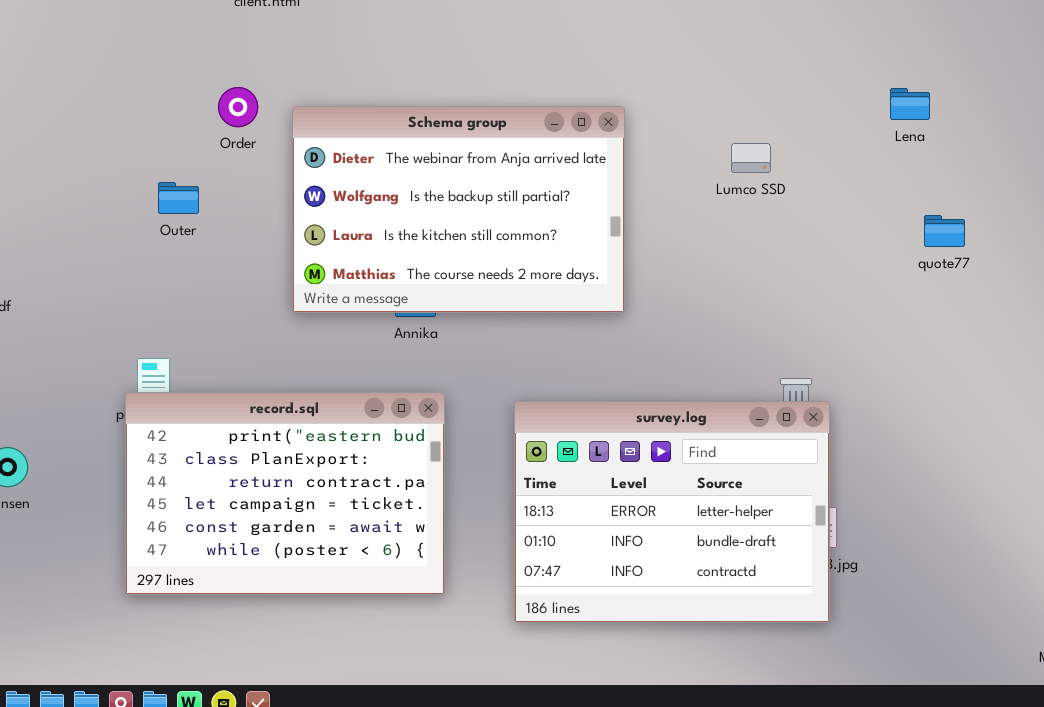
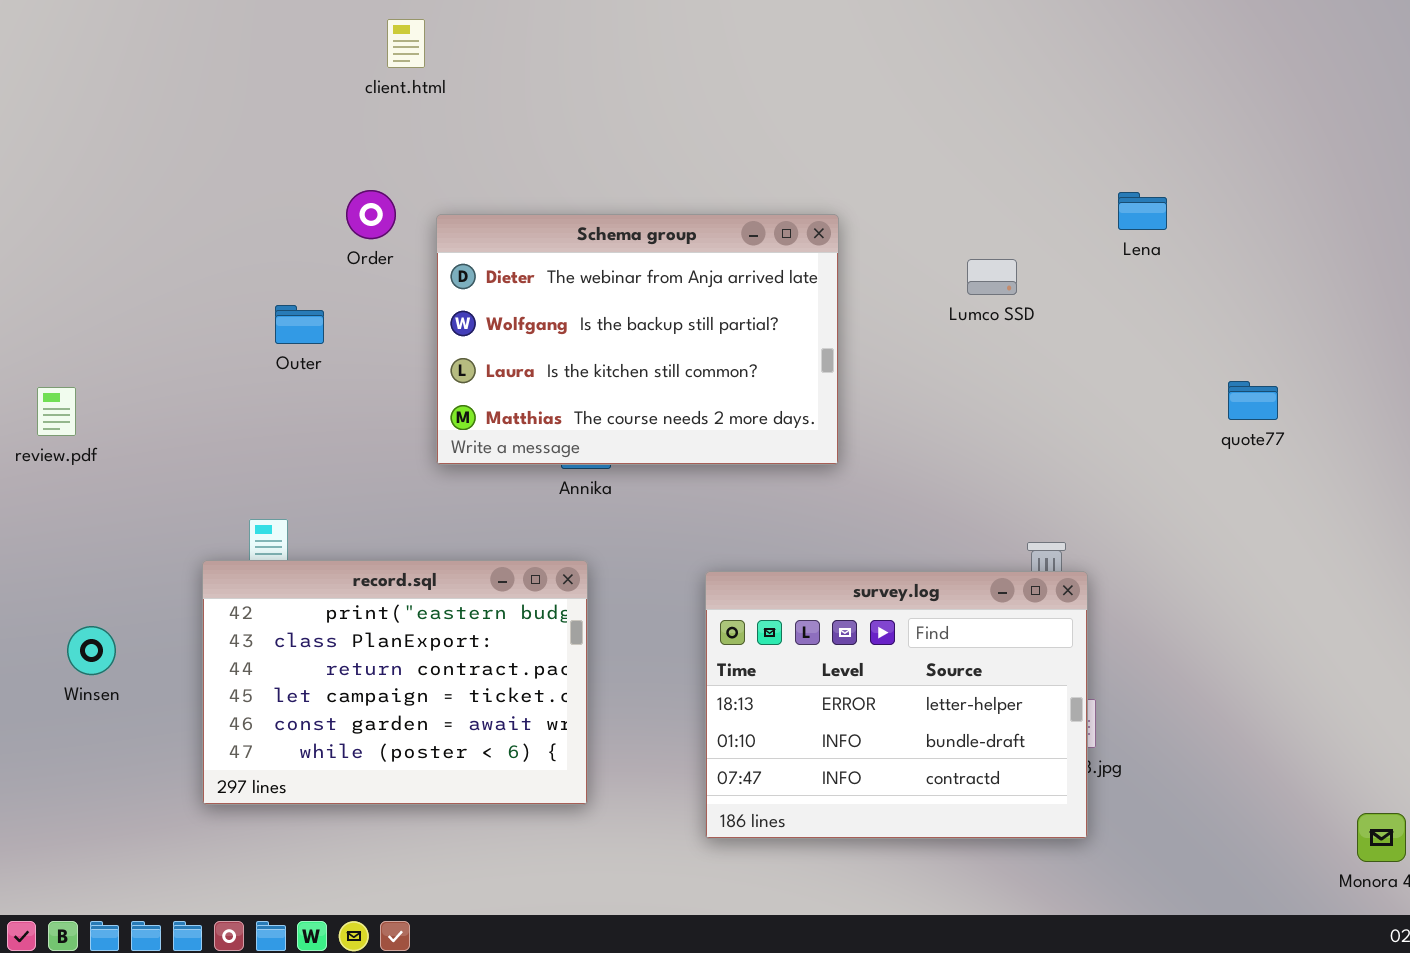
Lena: [890,88,930,120] -> [1118,192,1167,230], moved
quote77: [924,215,965,247] -> [1228,381,1278,420], moved
record.sql: [125,392,445,595] -> [202,560,588,805], moved

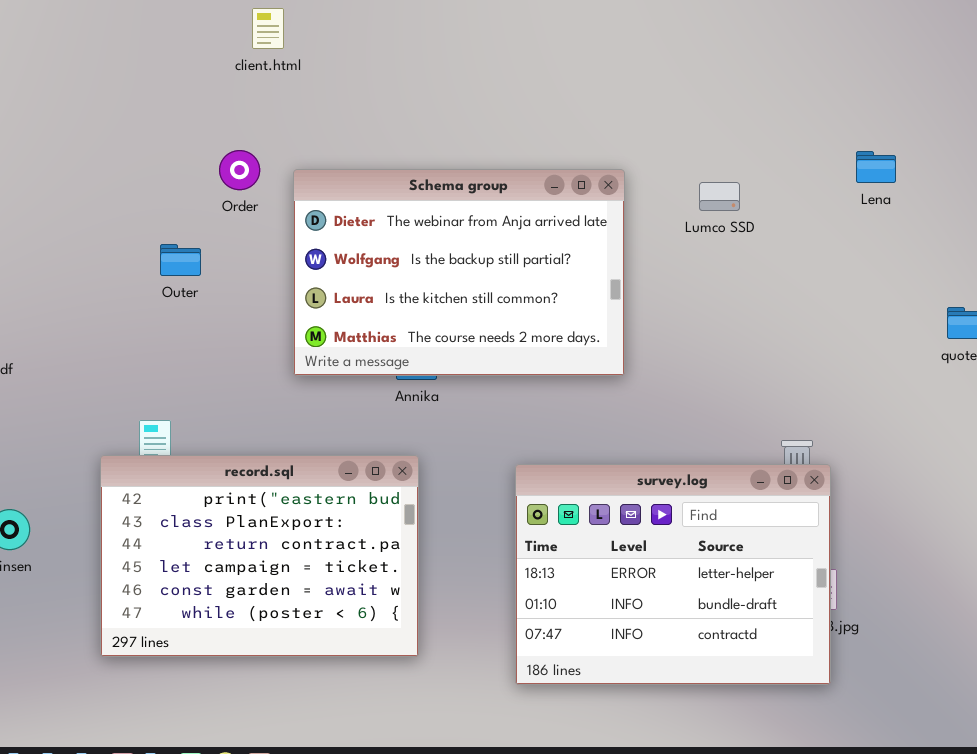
Lumco SSD: [967,259,1017,295] -> [699,182,740,211], moved

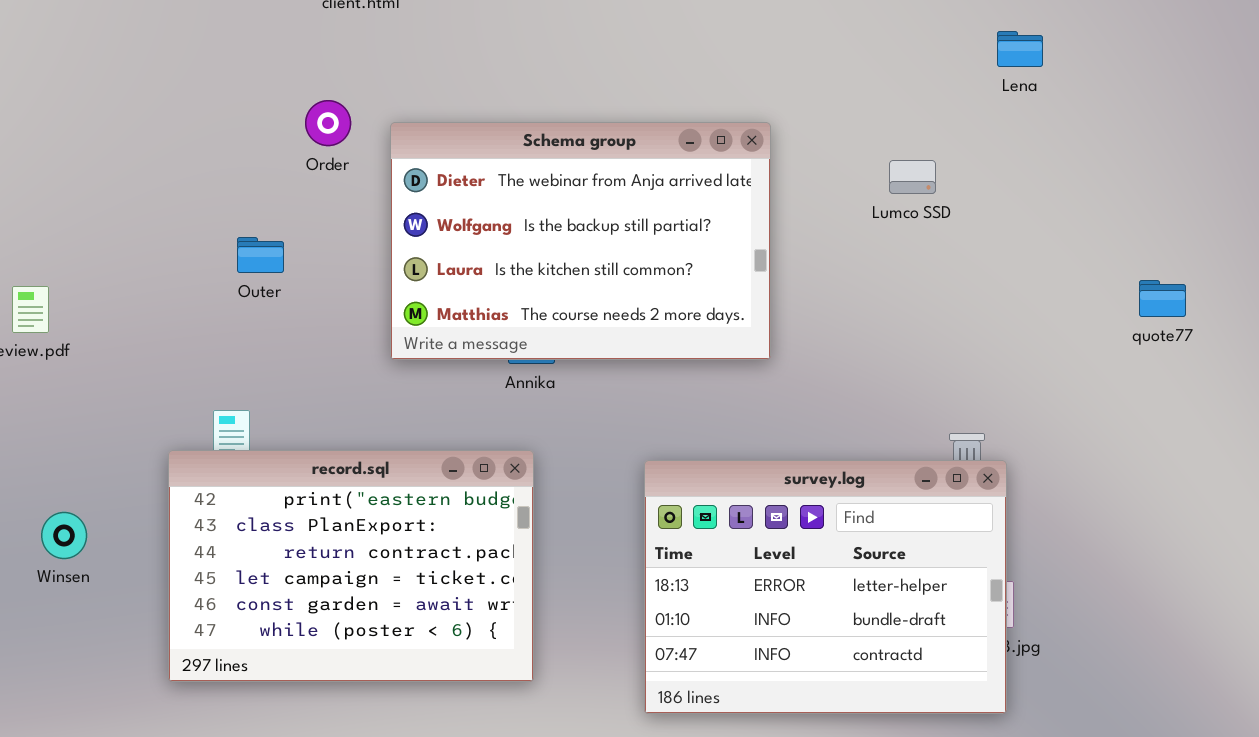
Lena: [856,151,896,183] -> [997,31,1043,67], moved
Lumco SSD: [699,182,740,211] -> [889,160,936,194], moved
Outer: [160,244,201,276] -> [237,237,284,273], moved

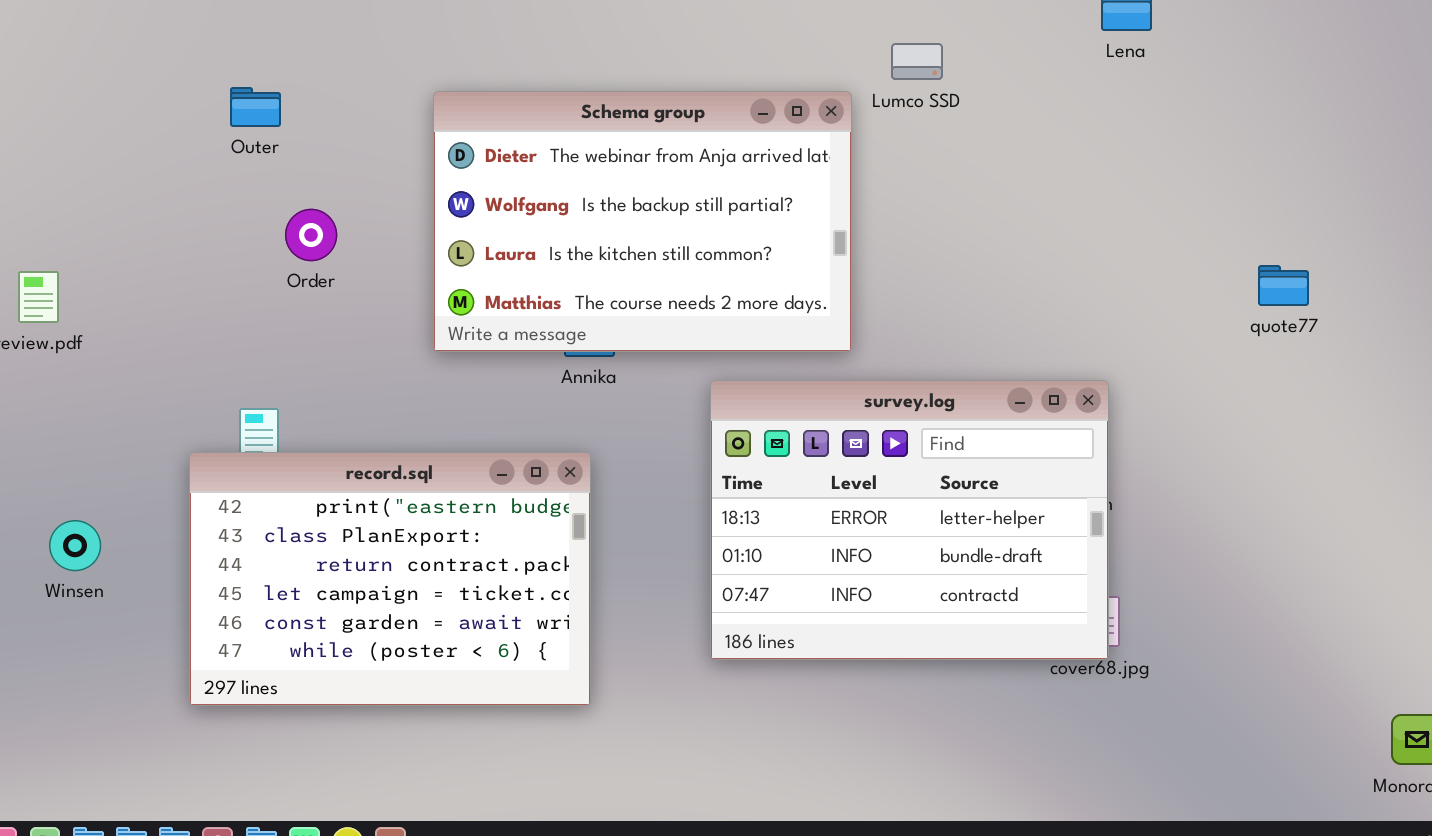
Order: [305,100,351,146] -> [285,209,337,261], moved
Lumco SSD: [889,160,936,194] -> [891,43,943,80], moved
Outer: [237,237,284,273] -> [230,87,281,127], moved
survey.log: [644,460,1007,714] -> [710,380,1109,660], moved

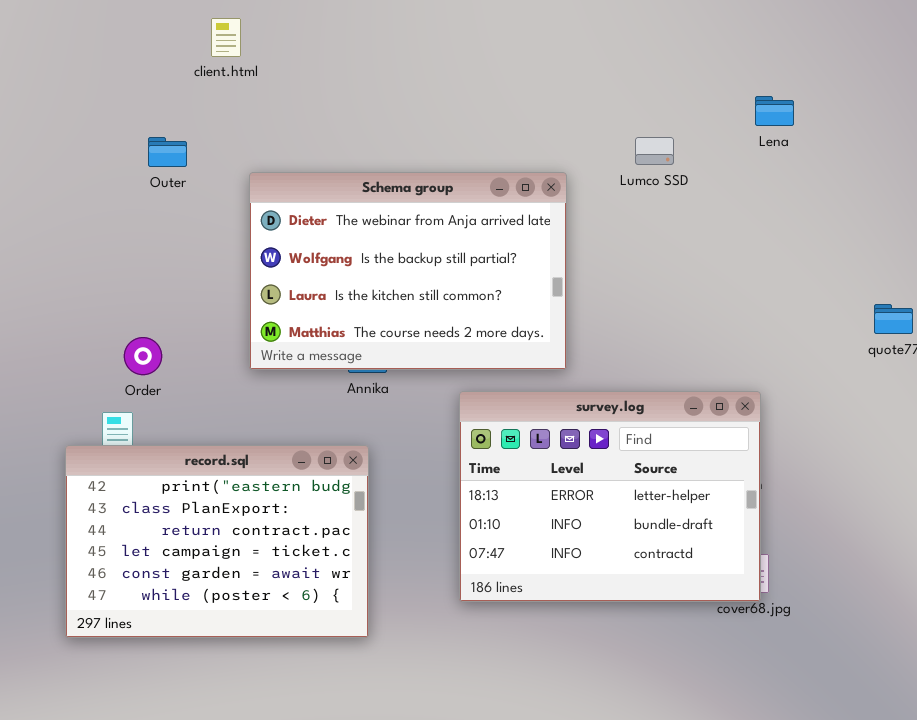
Lumco SSD: [891,43,943,80] -> [635,137,674,165], moved
Outer: [230,87,281,127] -> [148,137,187,167], moved
Order: [285,209,337,261] -> [124,337,162,375], moved

